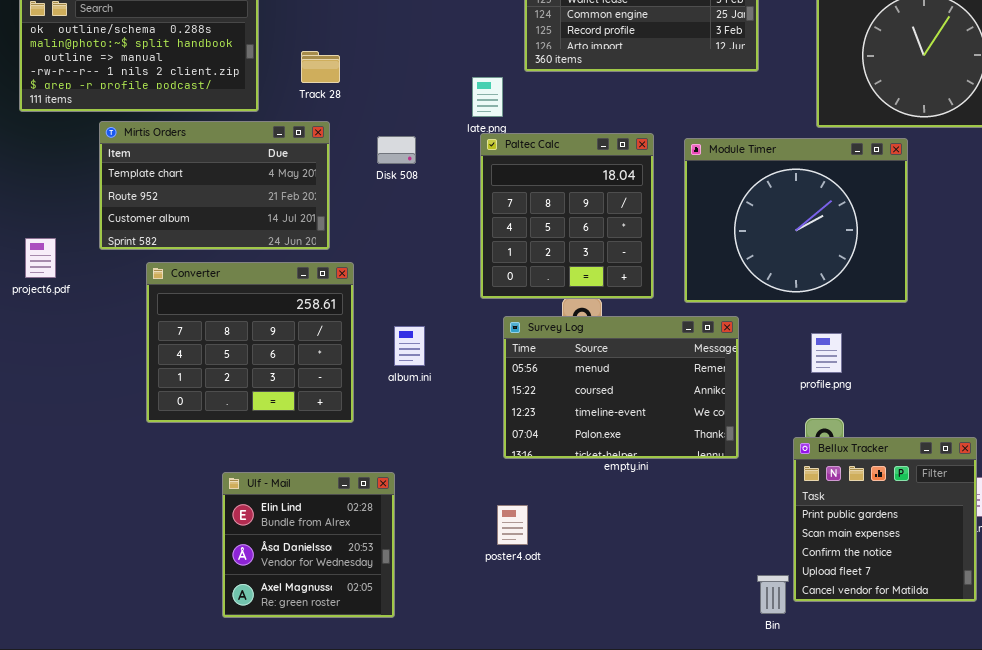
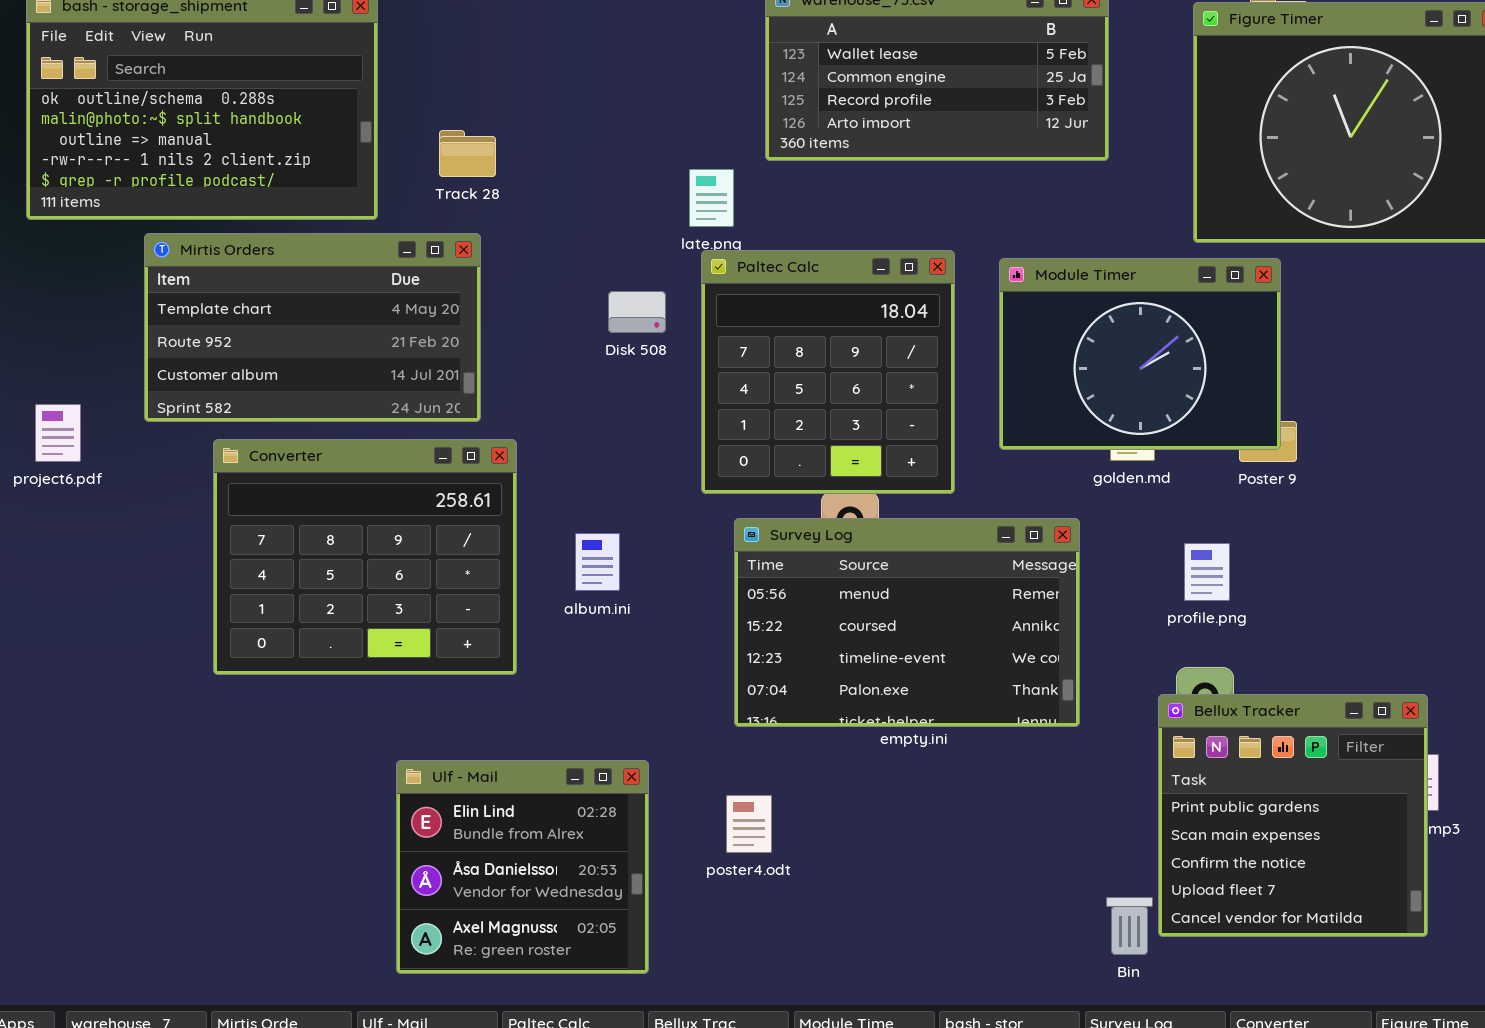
Disk 508: [377,136,416,164] -> [608,291,666,333], moved
Module Timer: [684,138,908,303] -> [999,258,1281,450], resized
Ulf - Mail: [222,472,395,618] -> [396,760,649,974], moved

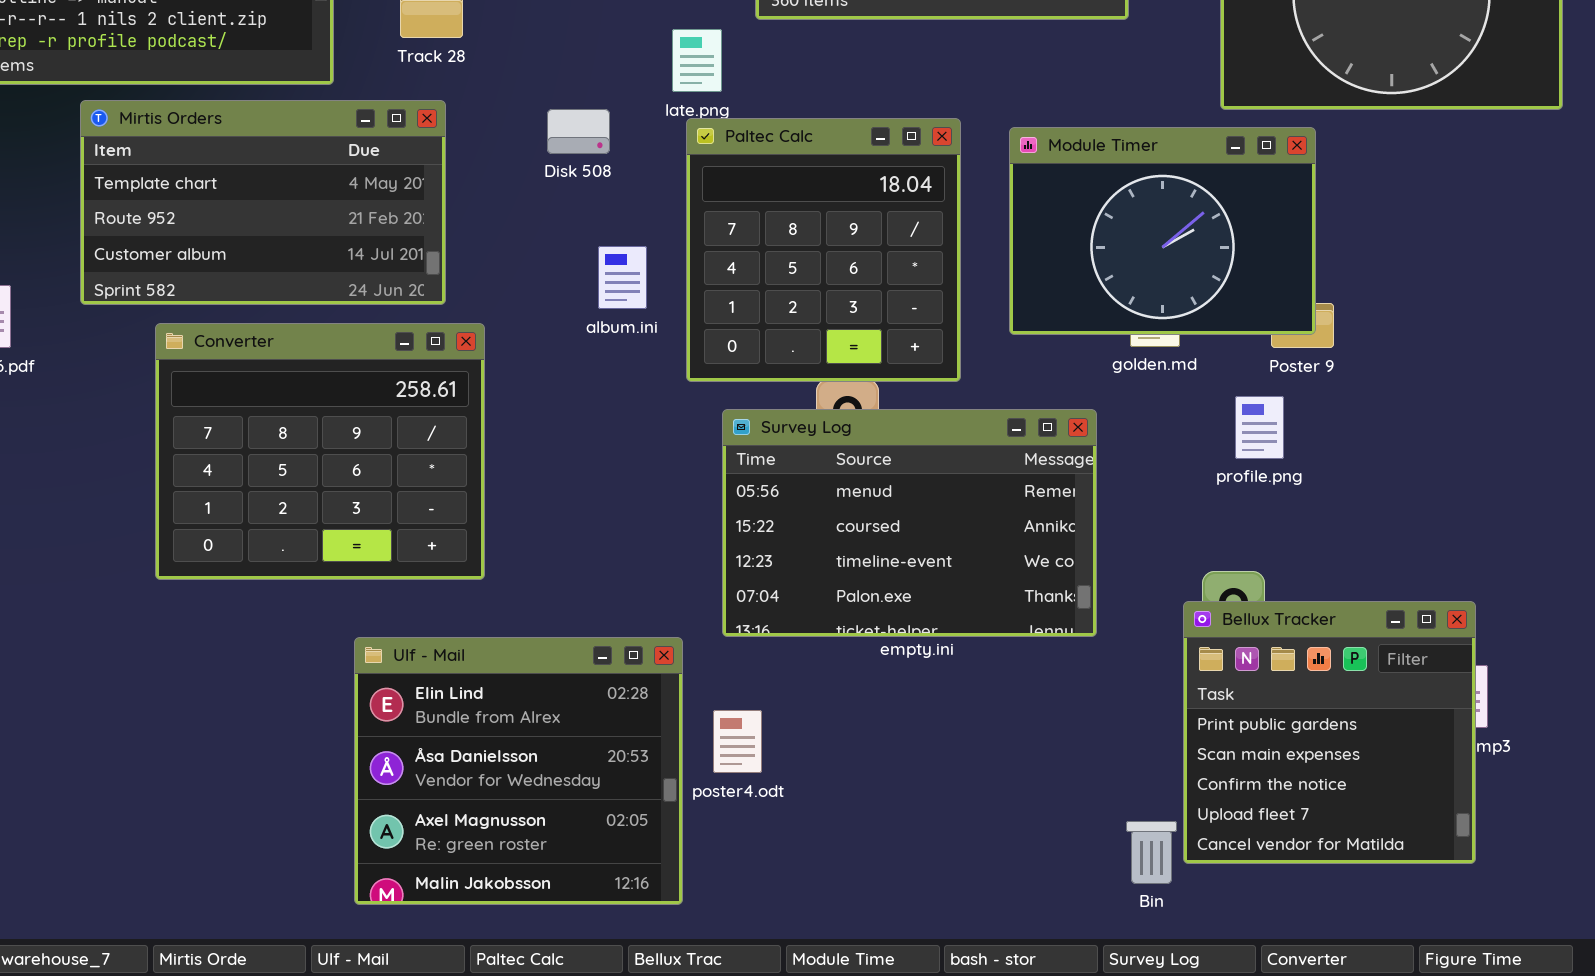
Disk 508: [608,291,666,333] -> [547,109,610,154], moved
album.ini: [575,533,620,591] -> [598,246,647,309], moved
profile.png: [1184,543,1230,601] -> [1235,396,1284,459], moved
Ulf - Mail: [396,760,649,974] -> [354,637,683,905], resized

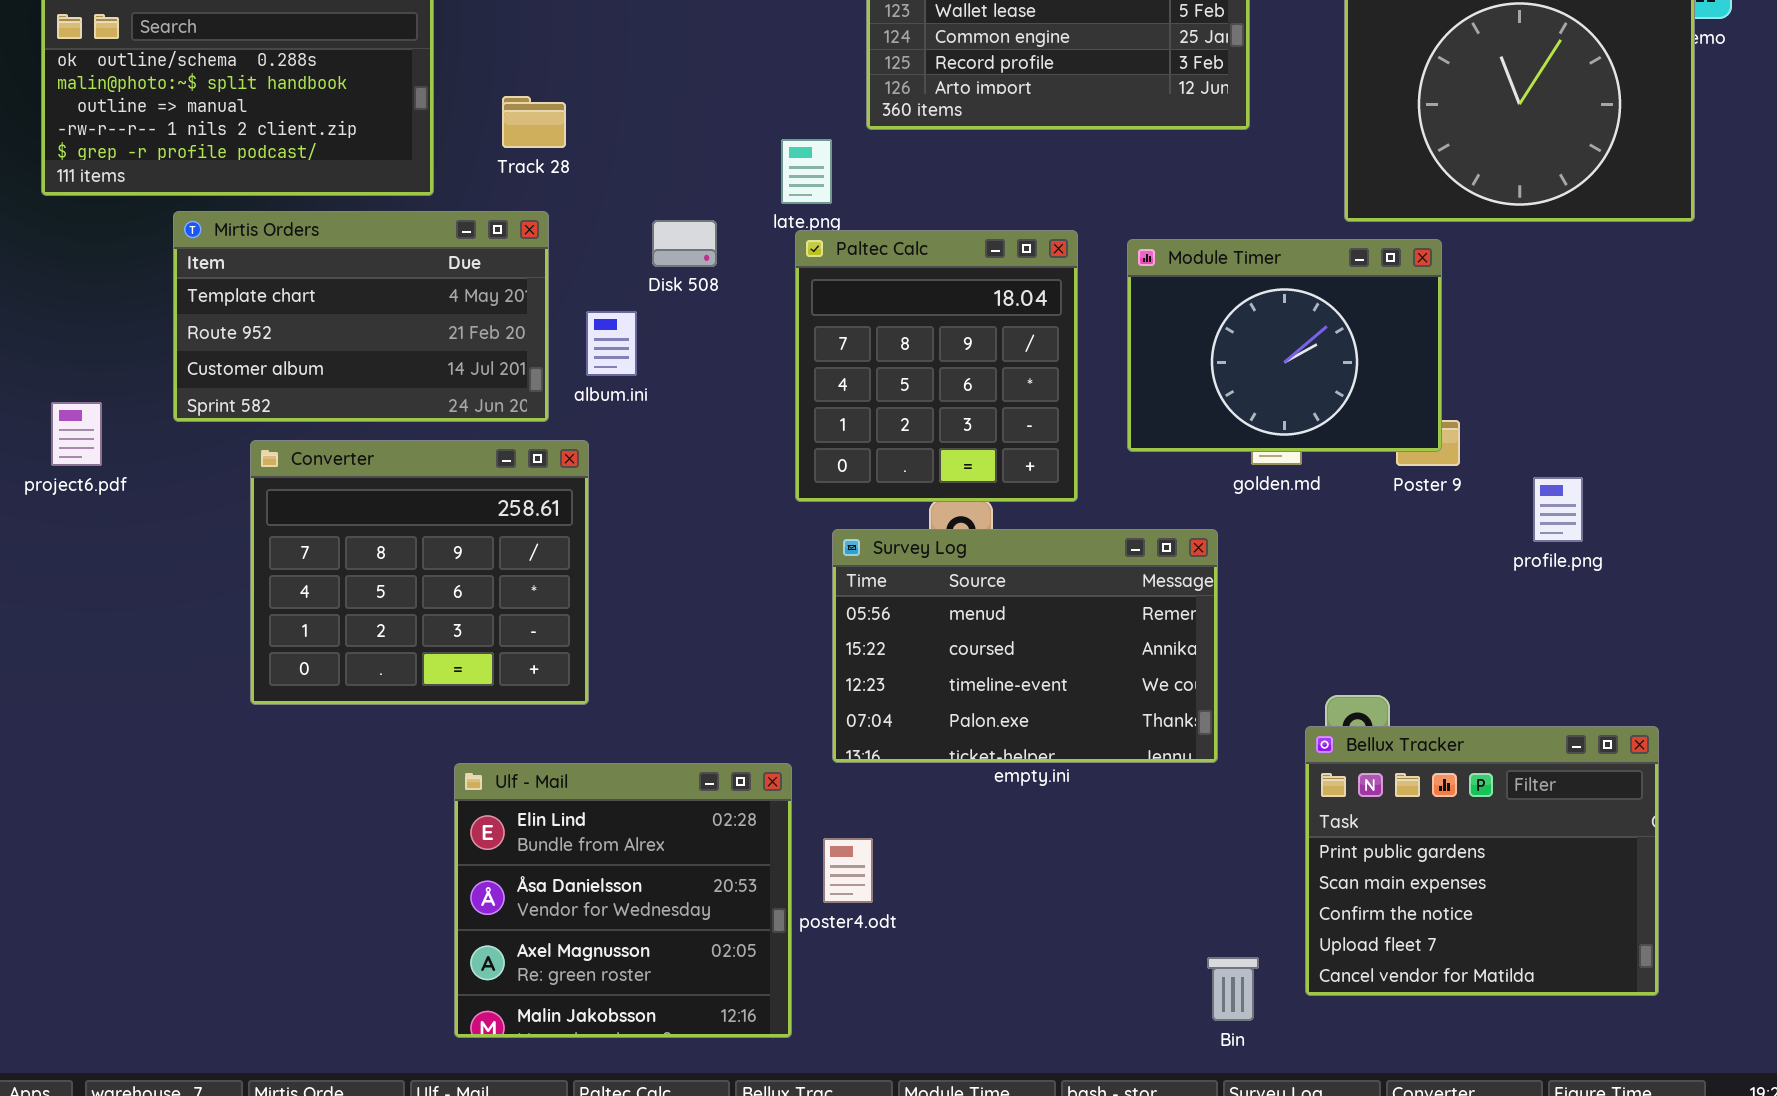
album.ini: [598,246,647,309] -> [586,311,637,376], moved
profile.png: [1235,396,1284,459] -> [1533,477,1583,542], moved
Bellux Tracker: [1183,601,1476,864] -> [1305,726,1659,996], resized
Bin: [1126,821,1177,884] -> [1207,957,1259,1021], moved

